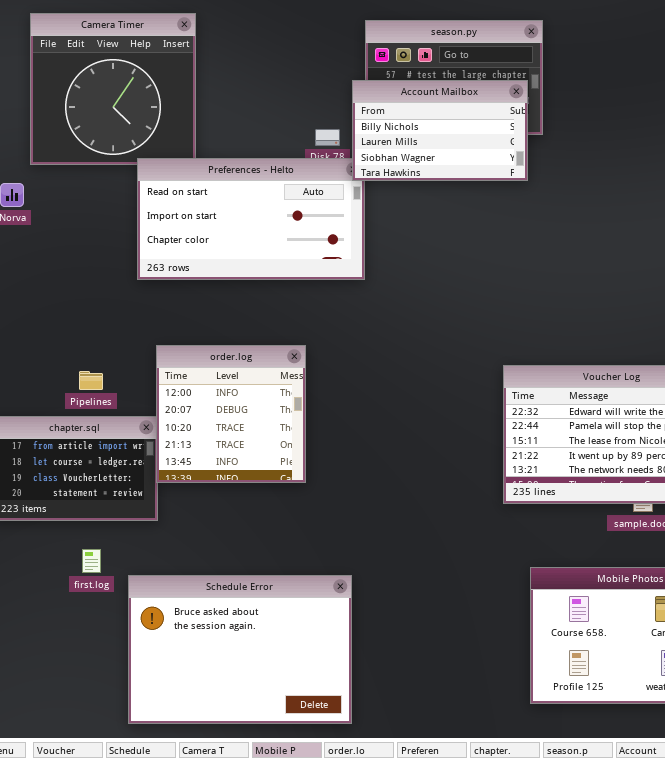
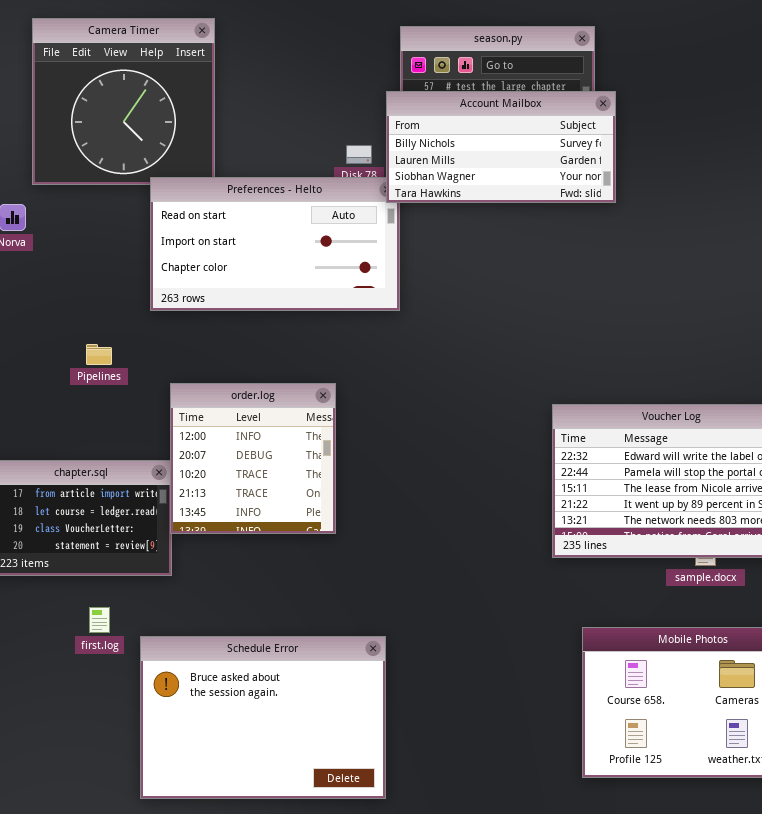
Account Mailbox: [352,80,528,181] -> [386,91,616,203], resized
Pipelines: [79,371,103,390] -> [86,344,112,365], moved

